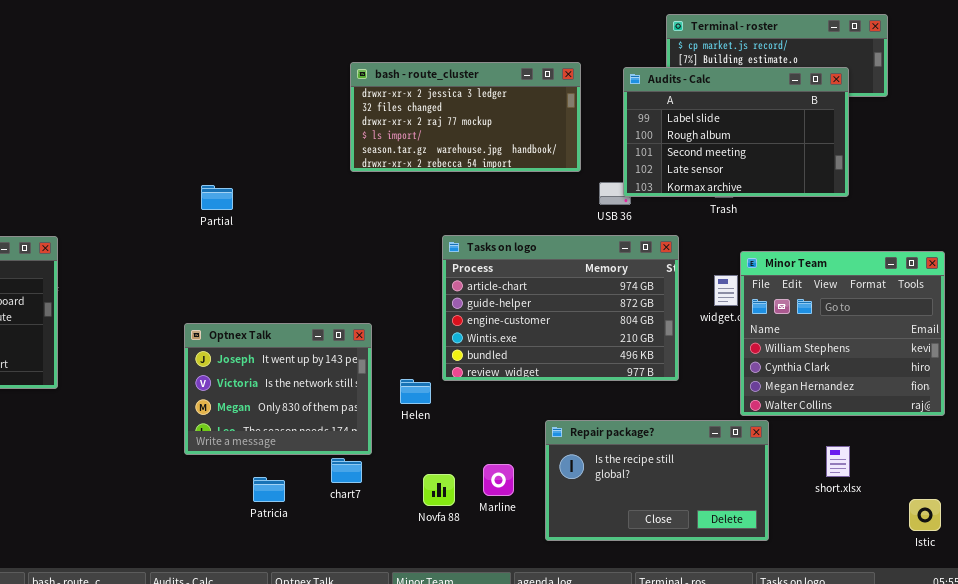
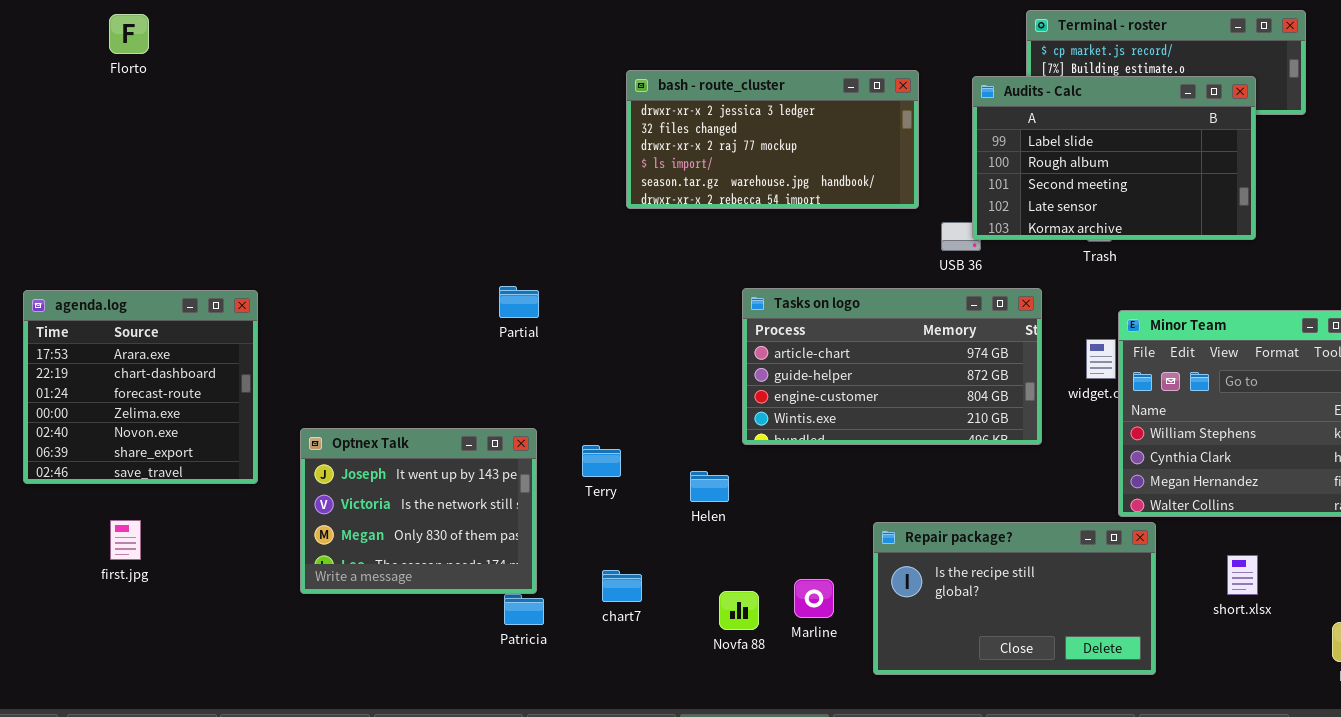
Partial: [201,185,233,210] -> [499,286,539,318], moved
Tasks on logo: [442,235,679,381] -> [742,288,1042,445], resized
Optnex Talk: [184,323,372,455] -> [300,428,537,594], moved

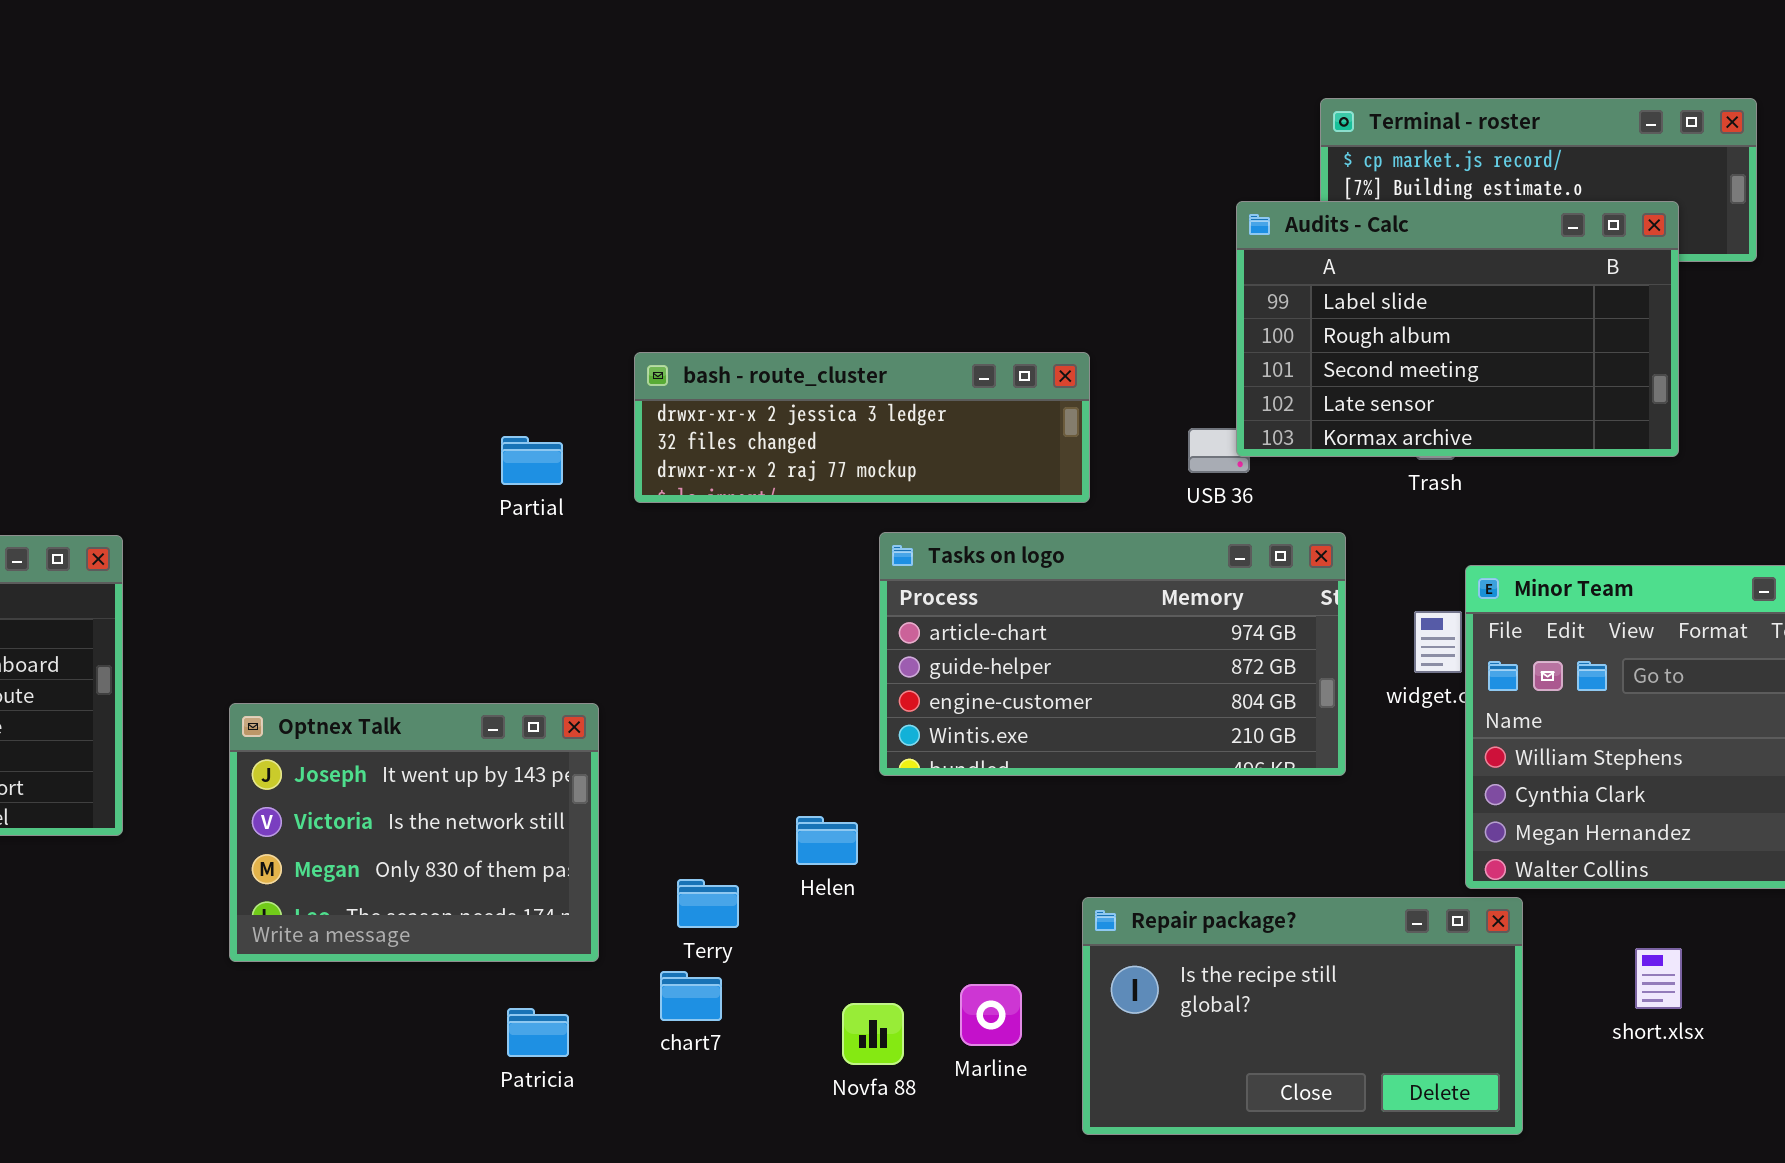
bash - route_cluster: [626,70,919,209] -> [634,352,1090,503], moved, resized
Partial: [499,286,539,318] -> [501,436,563,485], moved
Optnex Talk: [300,428,537,594] -> [229,703,599,962], moved
Terry: [582,445,621,477] -> [677,879,739,928], moved

